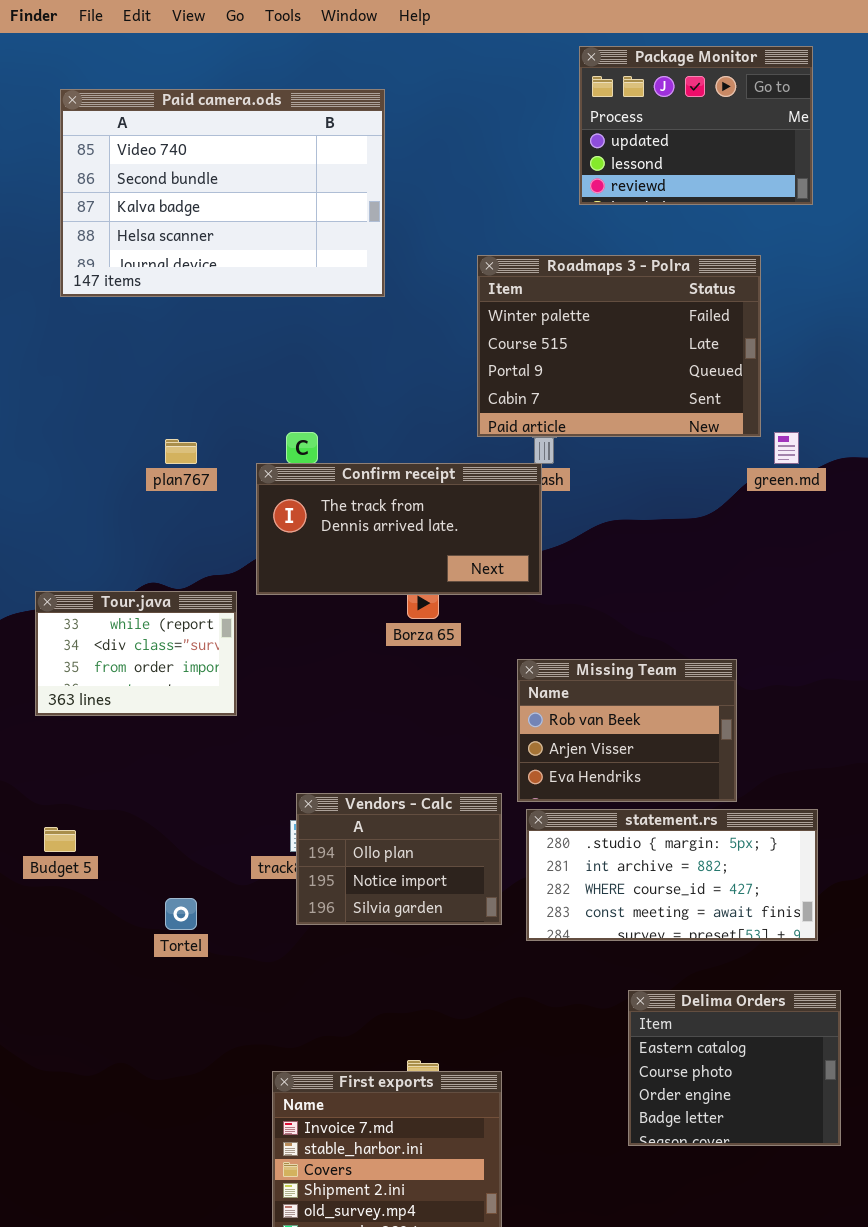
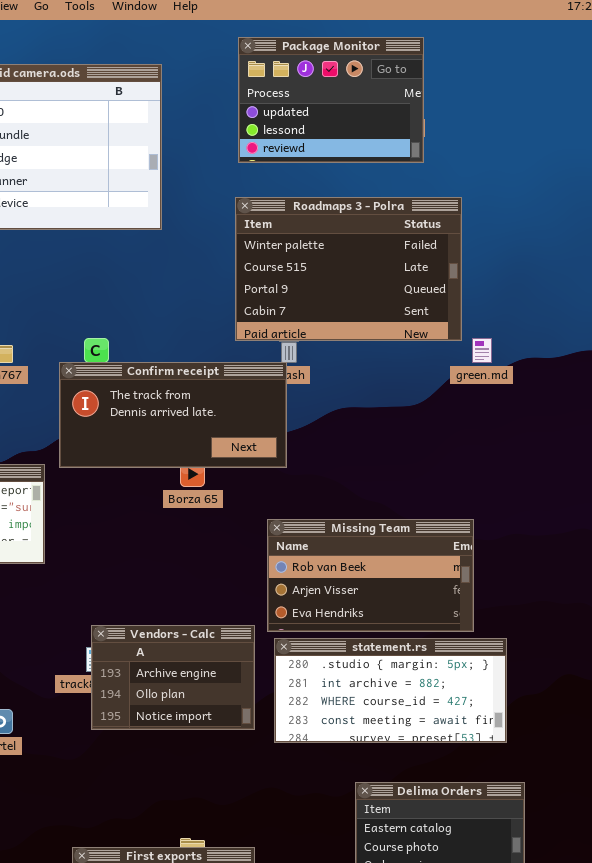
Package Monitor: [579,46,813,205] -> [238,37,424,163], moved
Missing Team: [517,659,737,802] -> [267,519,474,632], resized
Vendors - Calc: [296,793,502,925] -> [91,625,255,730], scrolled up 1 row

